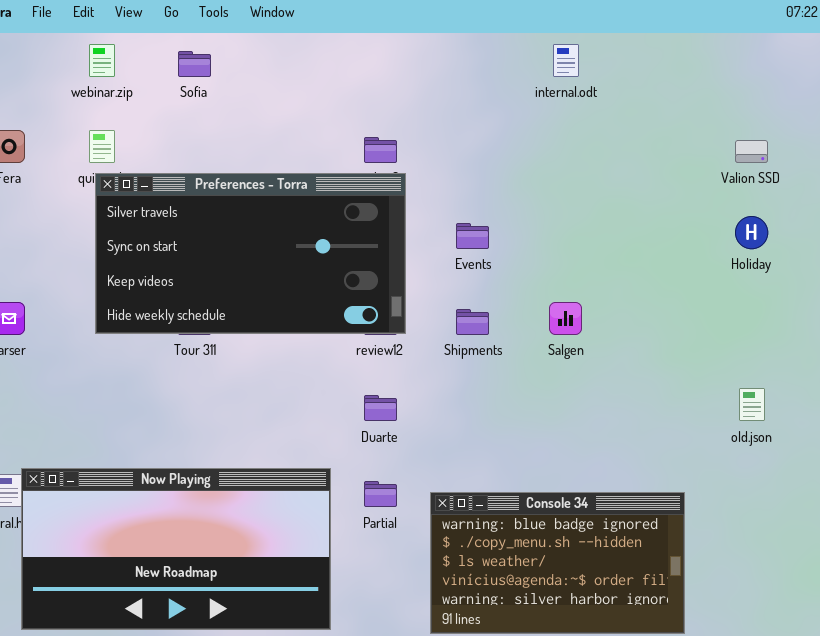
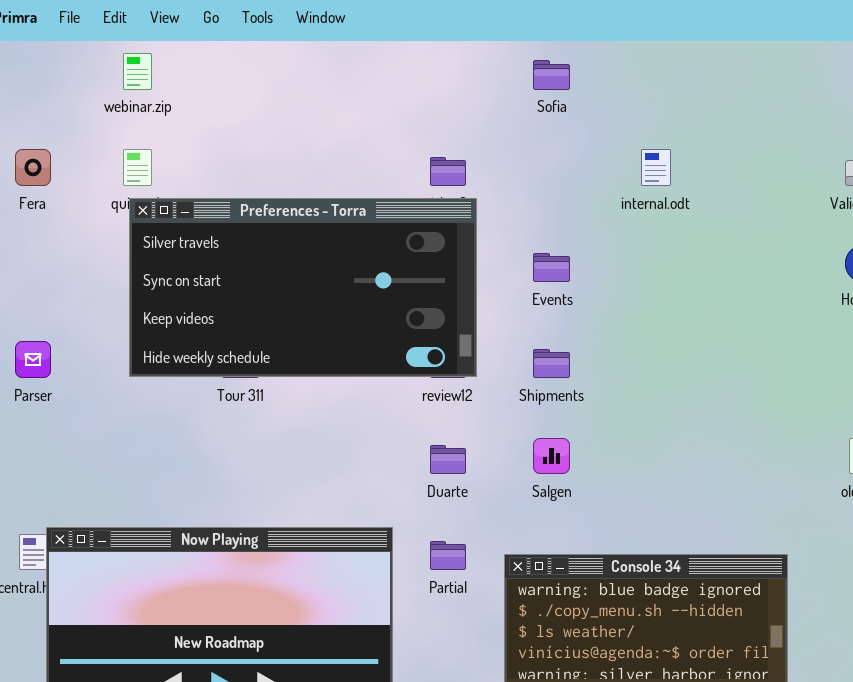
internal.odt: [553,44,579,77] -> [641,149,671,186], moved
Sofia: [178,51,211,77] -> [533,60,570,90], moved
Salgen: [549,302,582,335] -> [533,438,570,474], moved

